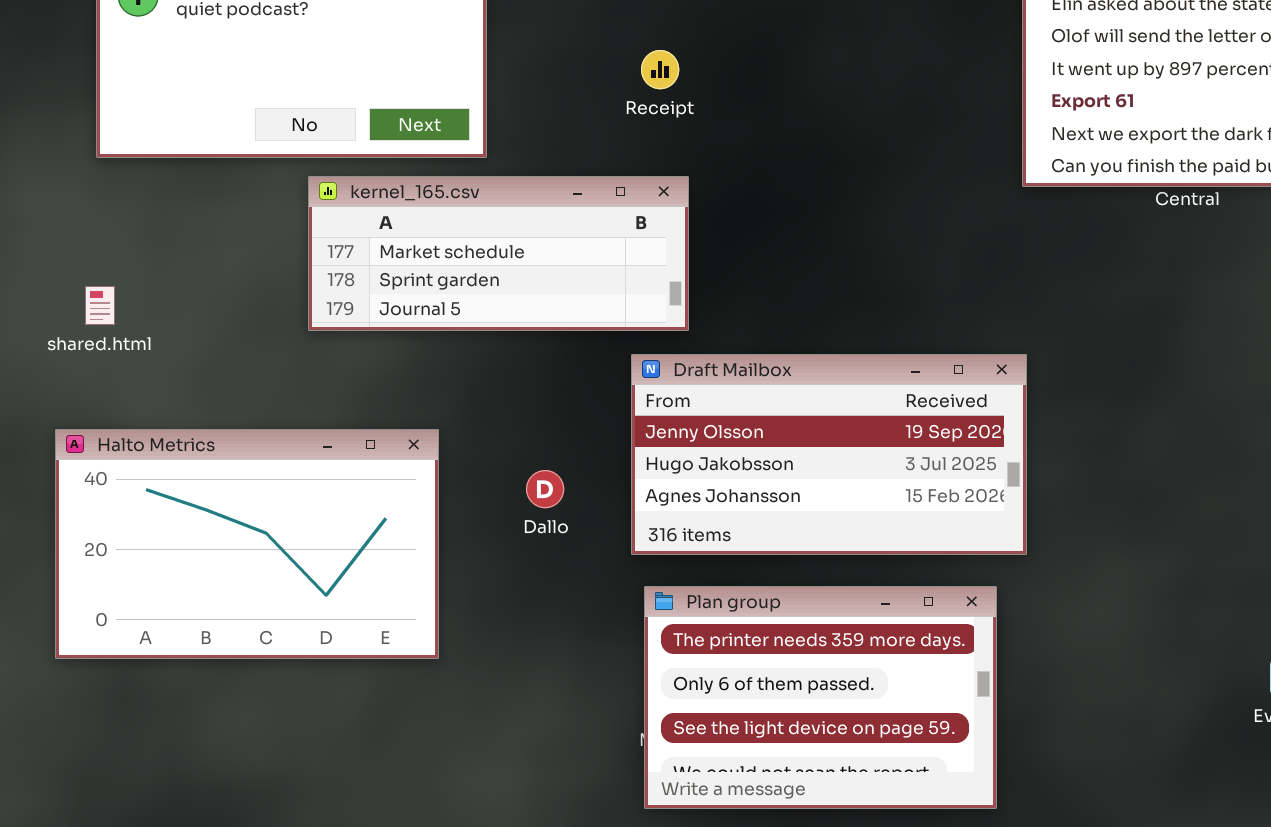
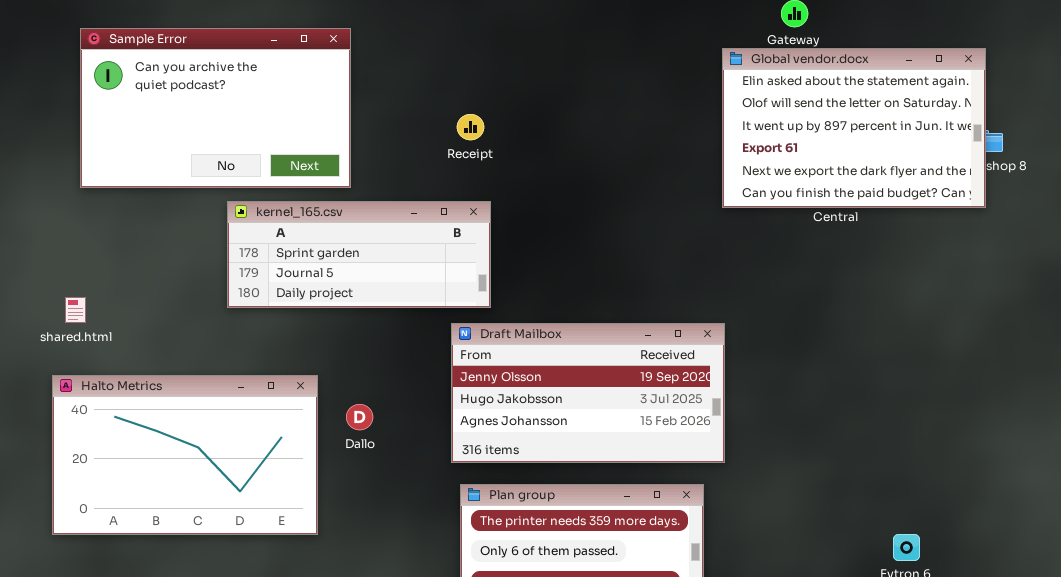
kernel_165.csv: [308,176,689,331] -> [227,201,491,308], scrolled down 1 row
shared.html: [85,286,115,325] -> [65,297,86,323], moved
Dallo: [526,470,564,508] -> [346,404,373,430], moved

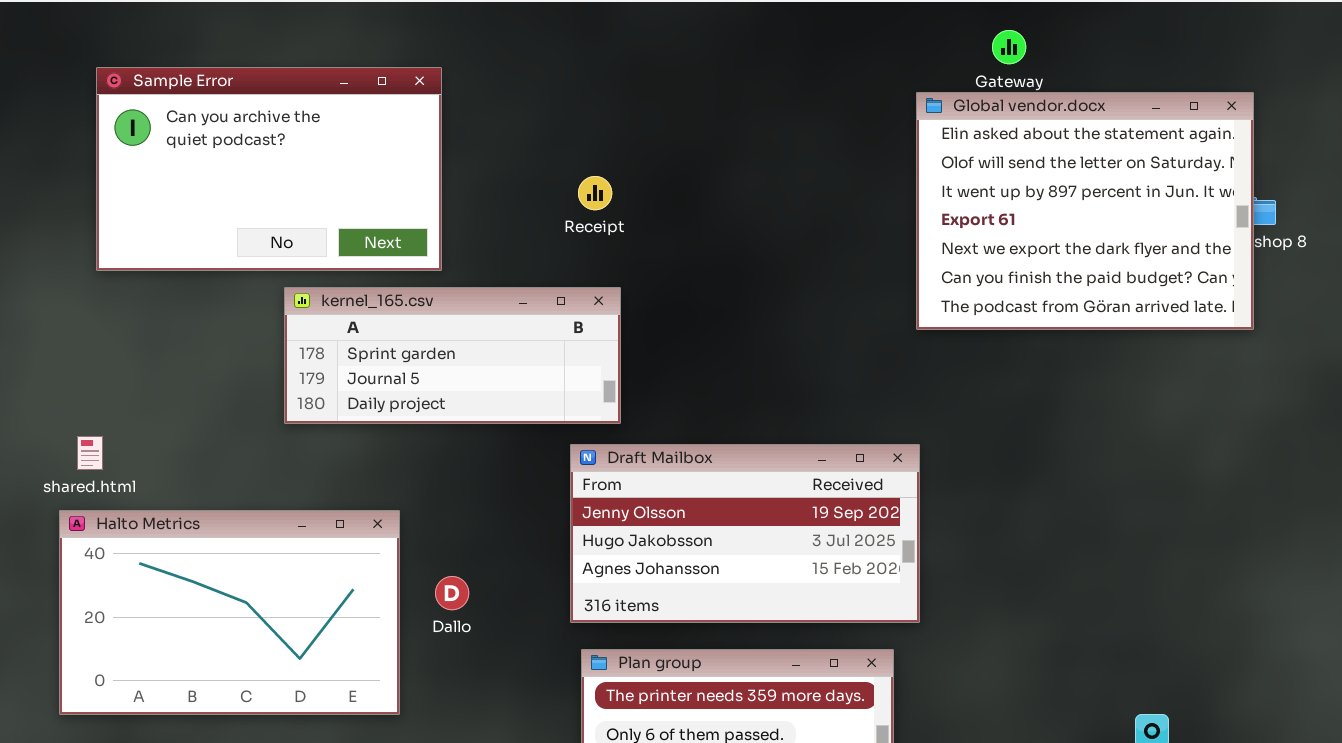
Global vendor.docx: [722,48,986,208] -> [916,92,1254,330], resized
shared.html: [65,297,86,323] -> [77,436,103,470], moved
Dallo: [346,404,373,430] -> [435,576,469,610], moved

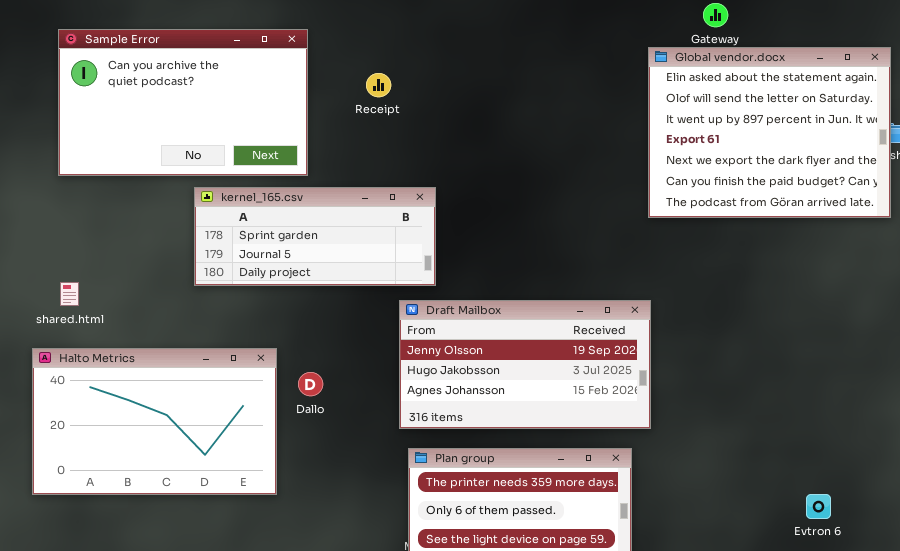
Receipt: [578,176,612,210] -> [366,73,391,97], moved
shared.html: [77,436,103,470] -> [60,282,79,306], moved
Dallo: [435,576,469,610] -> [298,372,323,396], moved

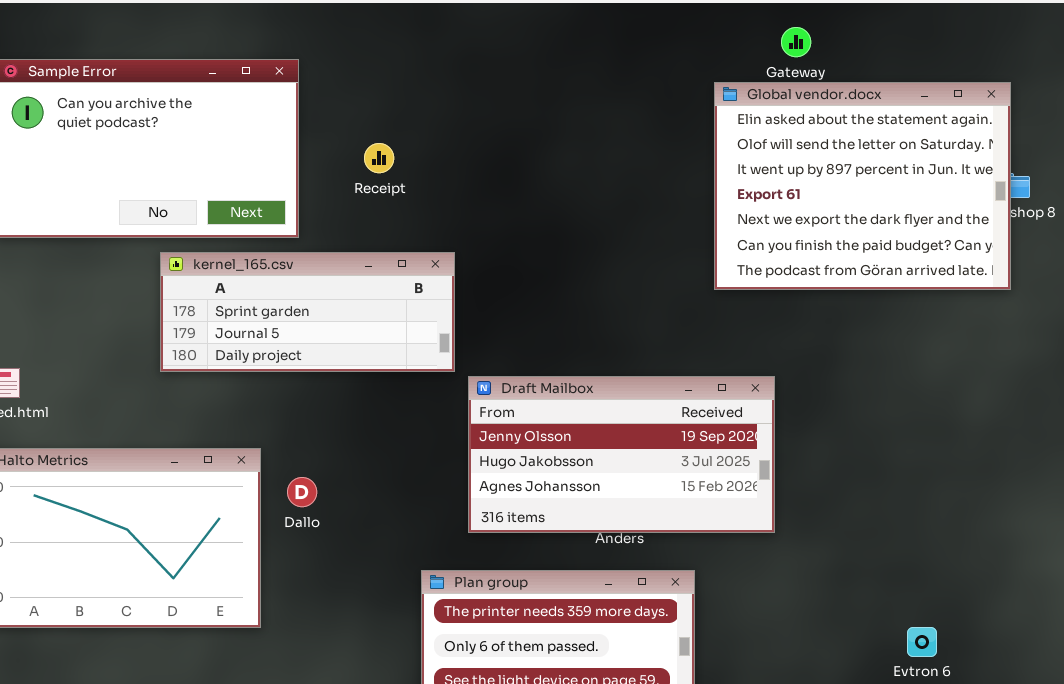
Receipt: [366,73,391,97] -> [364,143,394,173], moved
Draft Mailbox: [399,300,651,429] -> [468,376,775,533], moved

